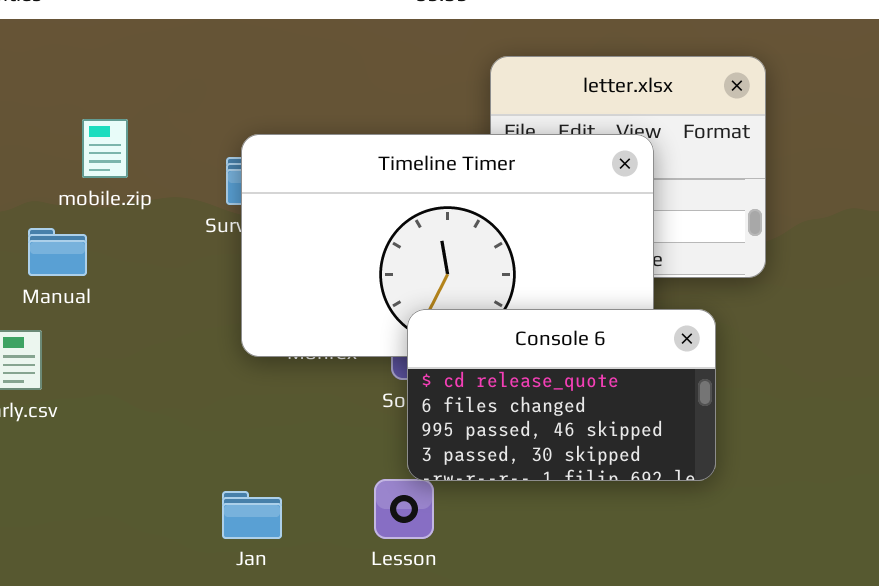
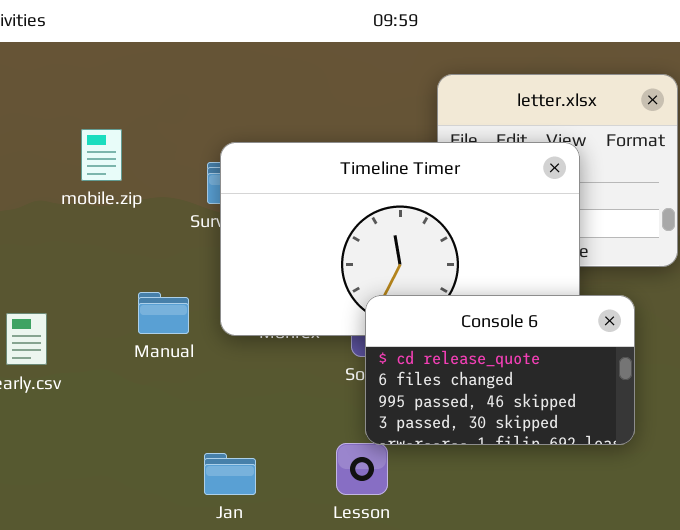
Manual: [28,228,87,276] -> [138,292,189,334], moved

